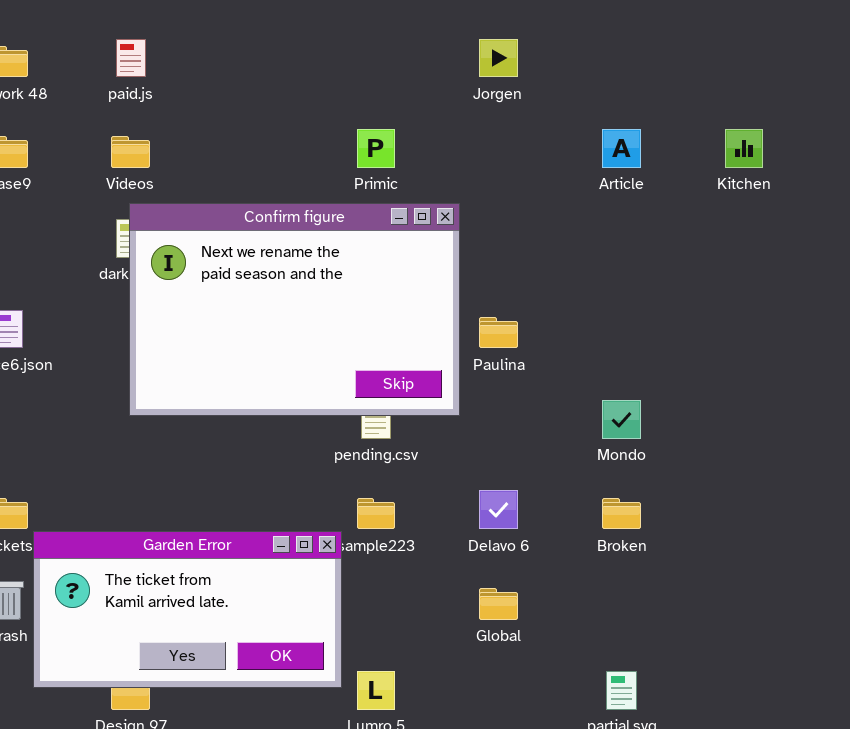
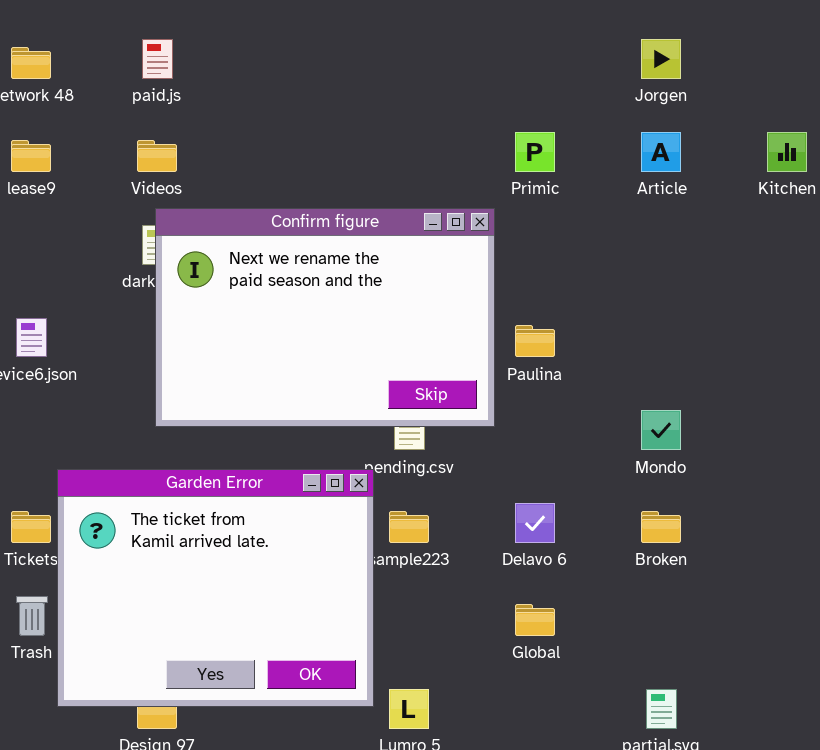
Jorgen: [479,39,518,77] -> [641,39,681,79], moved
Primic: [357,129,395,168] -> [515,132,555,172], moved
Garden Error: [33,531,342,688] -> [57,469,374,707], resized

